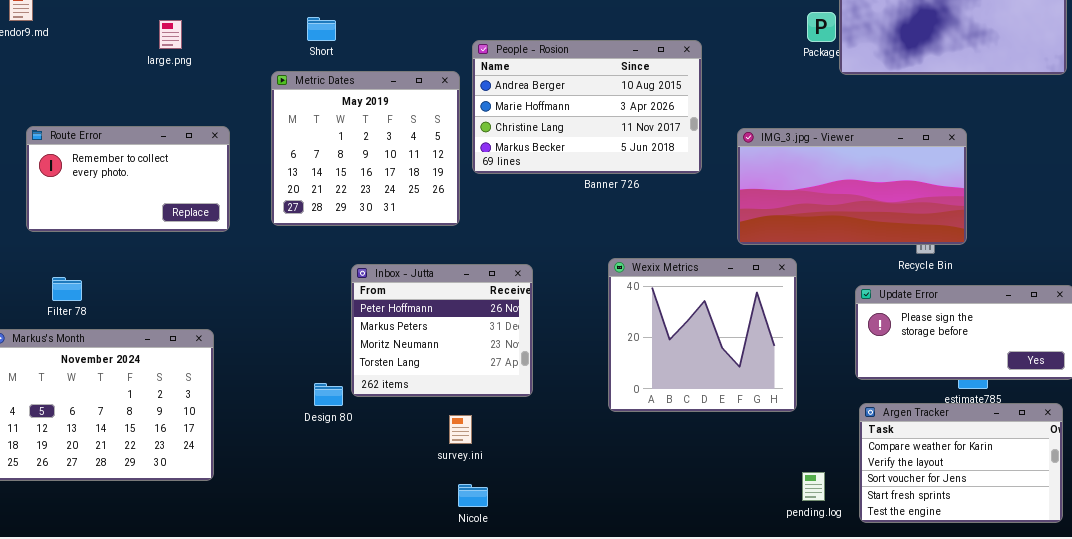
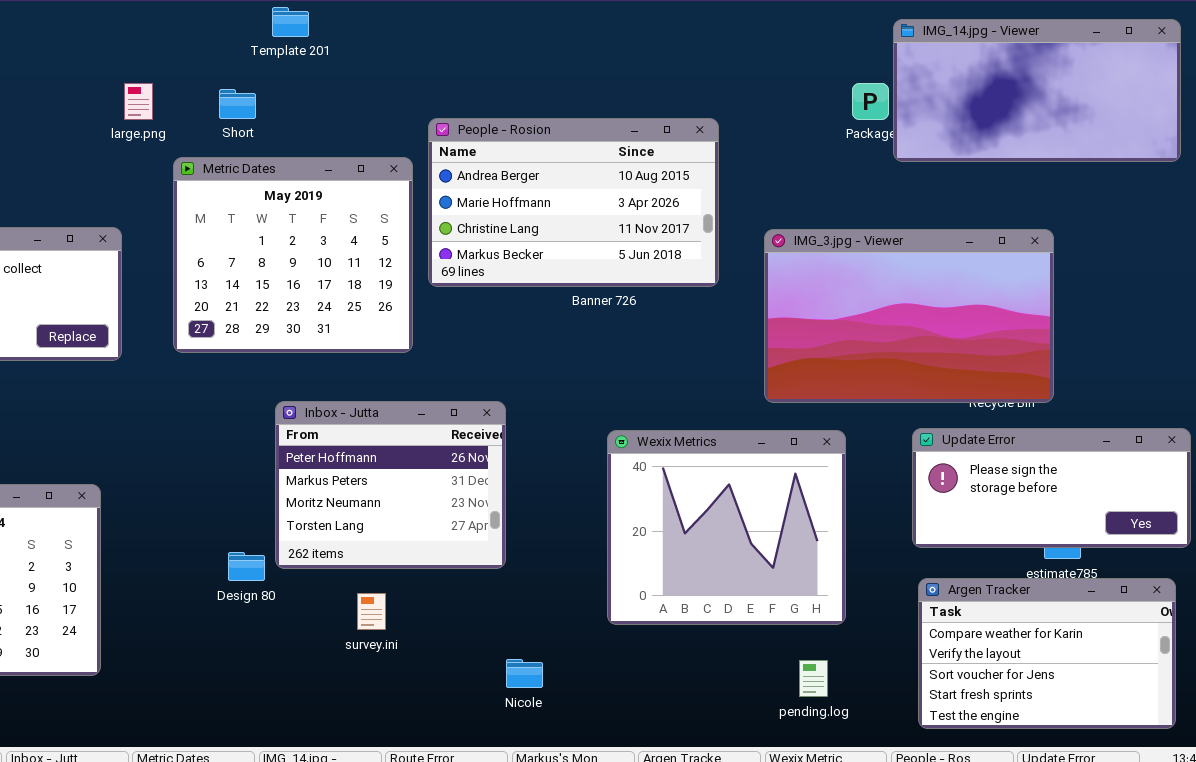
large.png: [159,20,182,49] -> [124,83,153,120], moved
IMG_3.jpg - Viewer: [737,128,967,245] -> [764,229,1054,403], resized
Wexix Metrics: [608,258,797,412] -> [607,430,846,625], moved
survey.ini: [449,415,472,444] -> [357,593,386,630], moved
pending.log: [802,472,825,501] -> [799,660,828,697], moved
Nicole: [458,484,488,507] -> [506,659,543,688], moved

